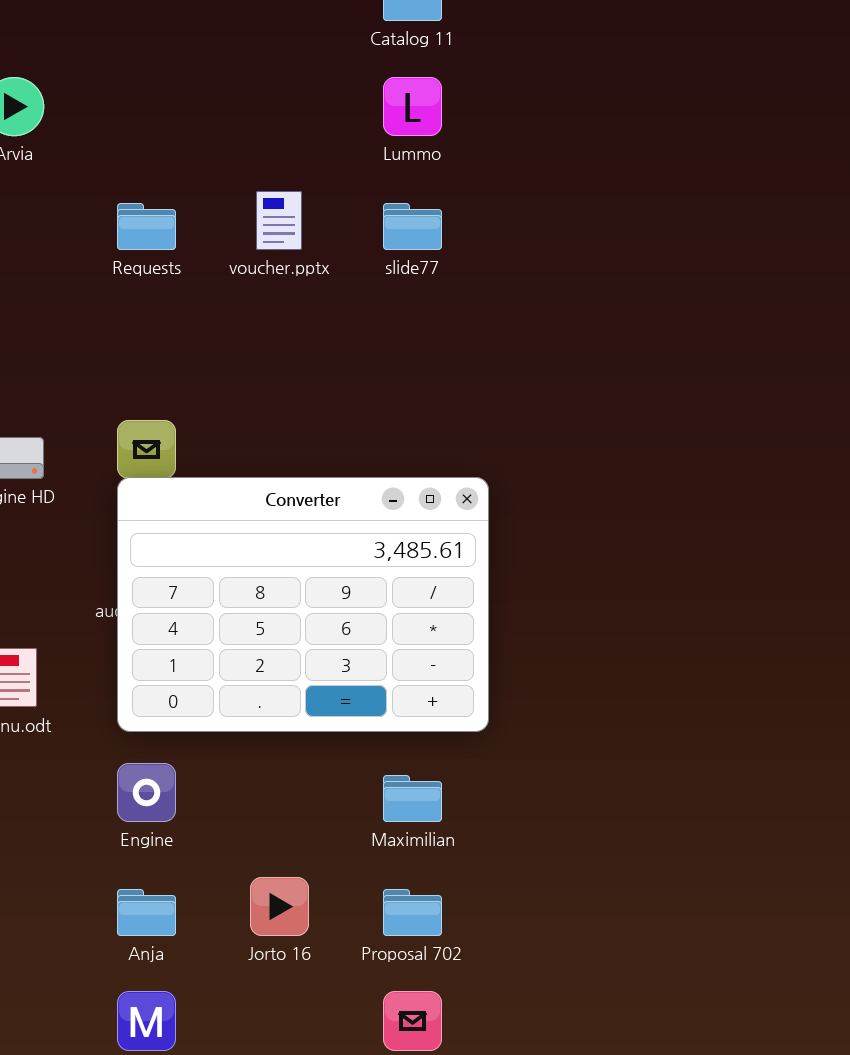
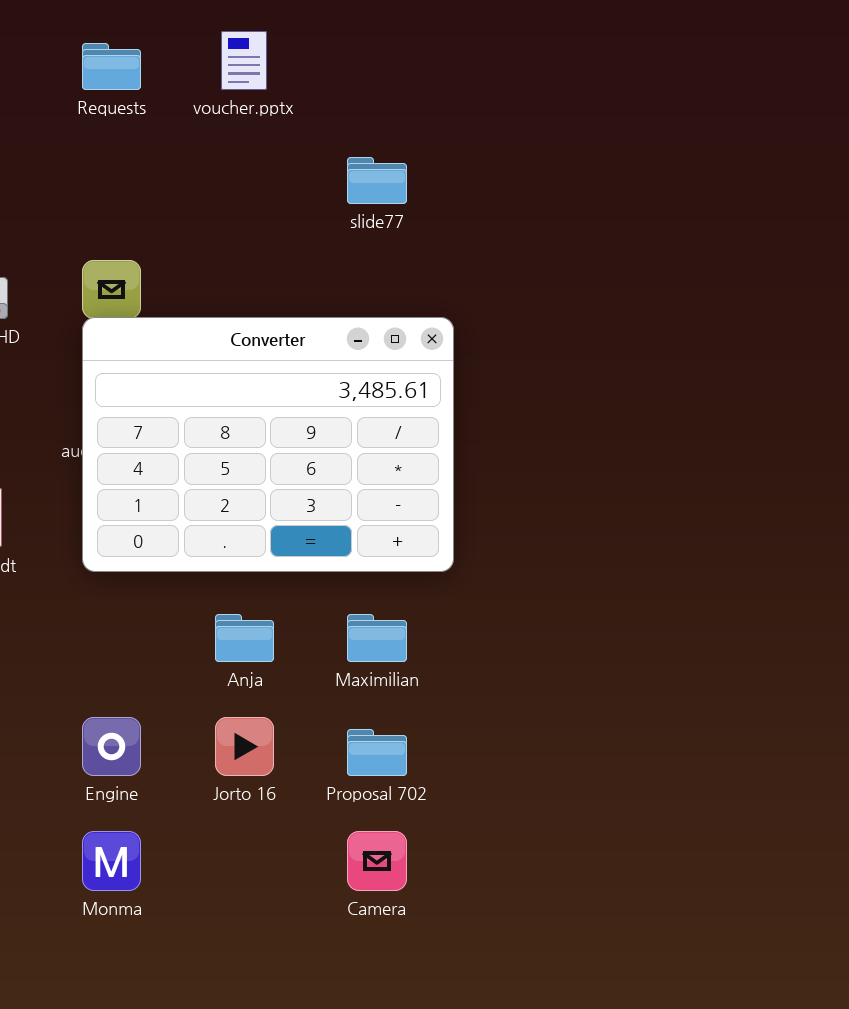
slide77: [383,203,442,250] -> [347,157,407,204], moved
Engine: [117,763,176,822] -> [82,717,141,776], moved
Anja: [117,889,176,936] -> [215,614,274,662], moved

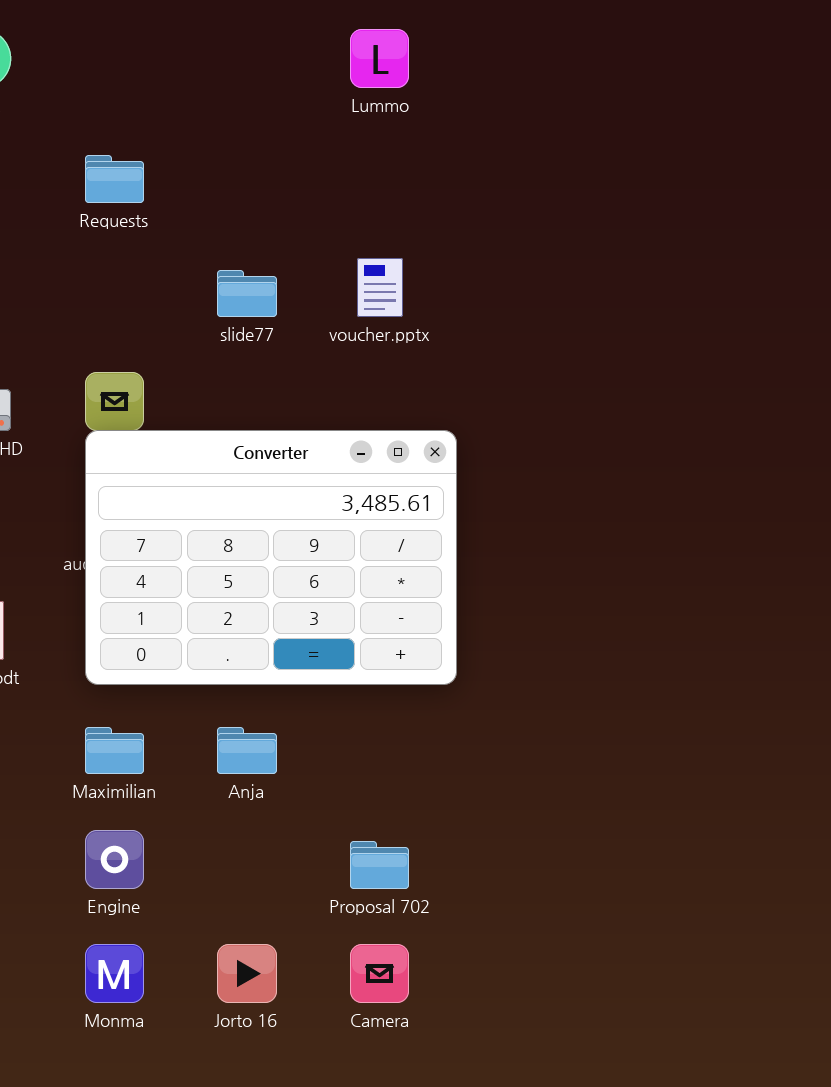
voucher.pptx: [221,31,267,90] -> [357,258,403,317], moved
slide77: [347,157,407,204] -> [217,270,277,317], moved
Maximilian: [347,614,407,662] -> [85,727,144,774], moved
Jorto 16: [215,717,274,776] -> [217,944,277,1003], moved

